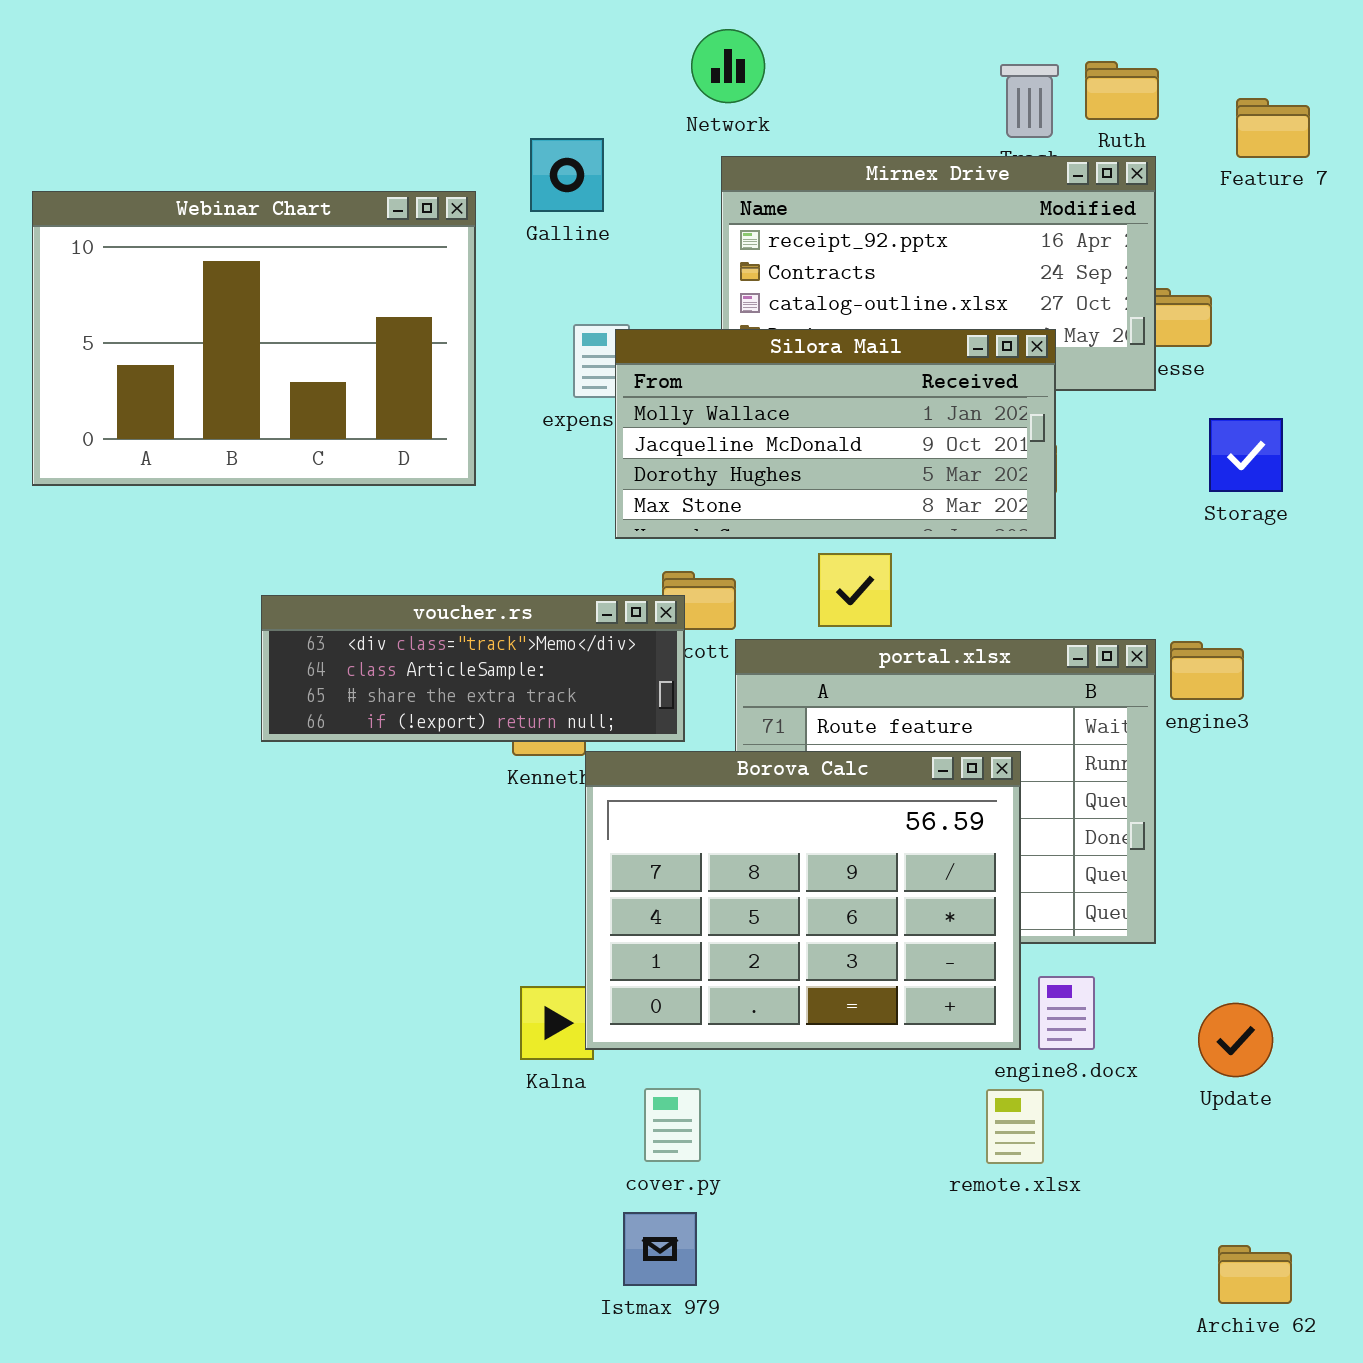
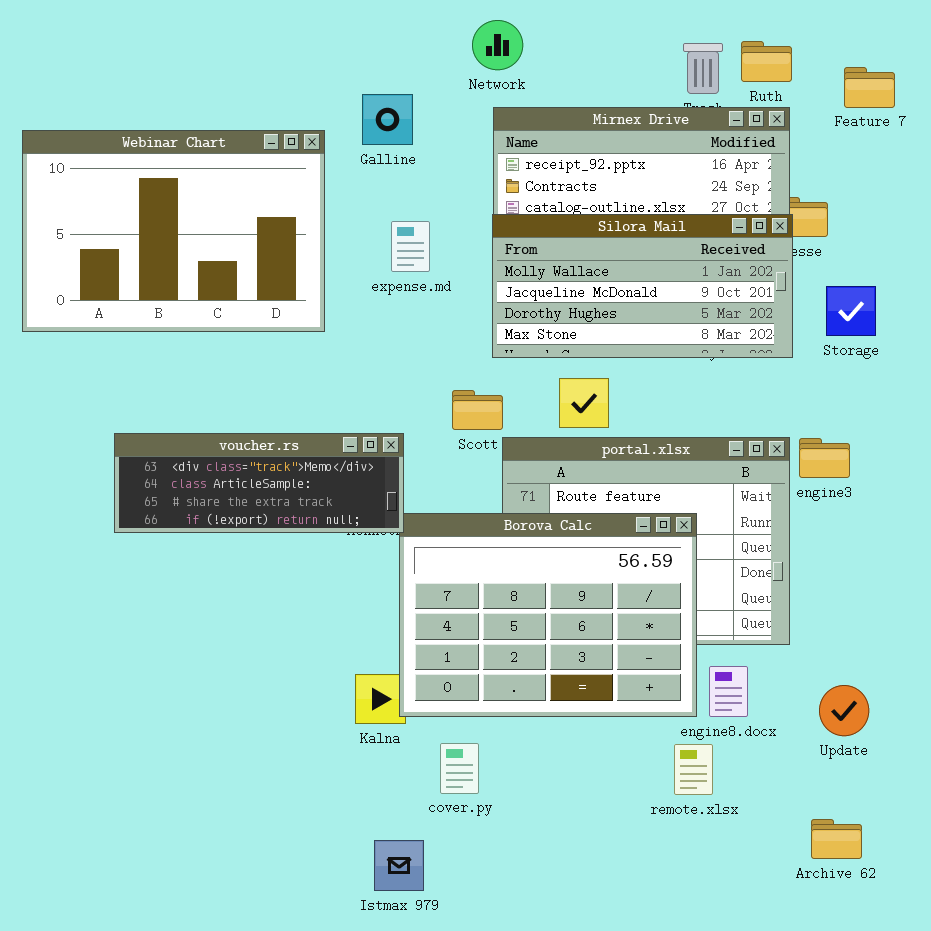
Silora Mail: [615,329,1056,539] -> [492,214,793,358], moved
voucher.rs: [261,595,685,742] -> [114,433,404,533], moved
Istmax 979: [623,1212,697,1286] -> [374,840,424,891], moved
Archive 62: [1218,1245,1292,1304] -> [811,819,862,859], moved

